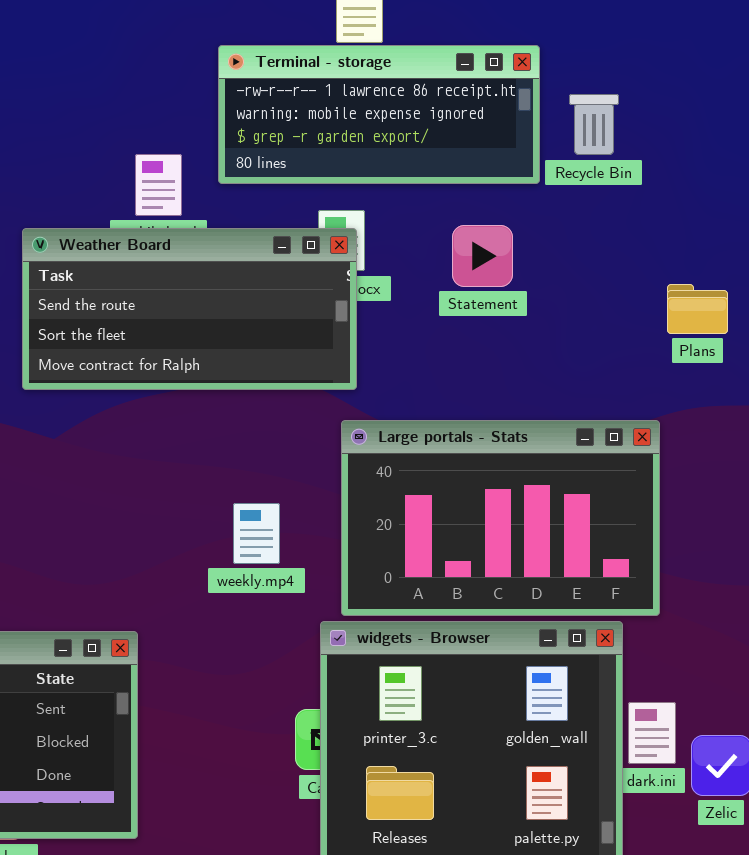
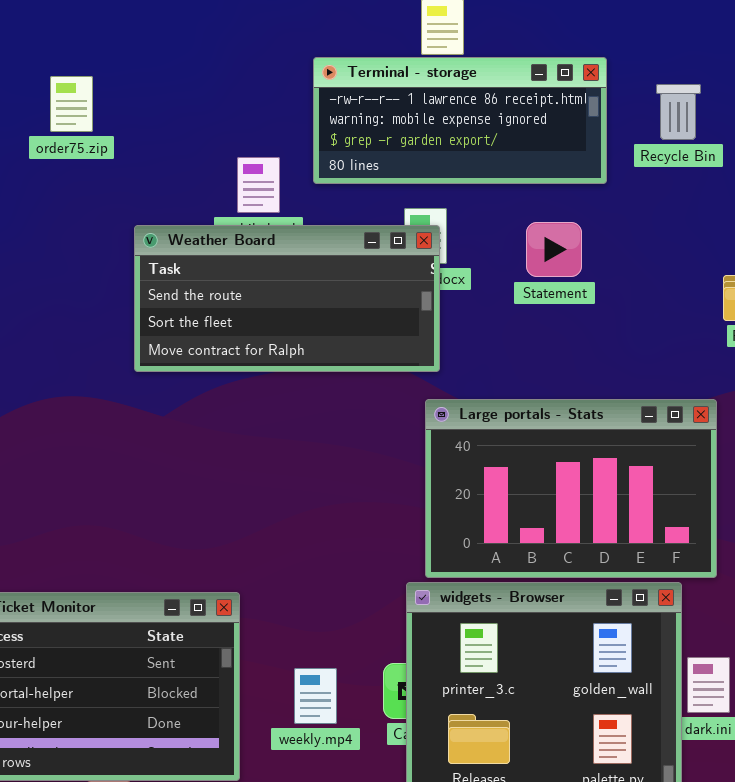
Recycle Bin: [569,94,619,155] -> [656,84,701,140], moved
weekly.mp4: [233,503,280,564] -> [294,668,337,724], moved

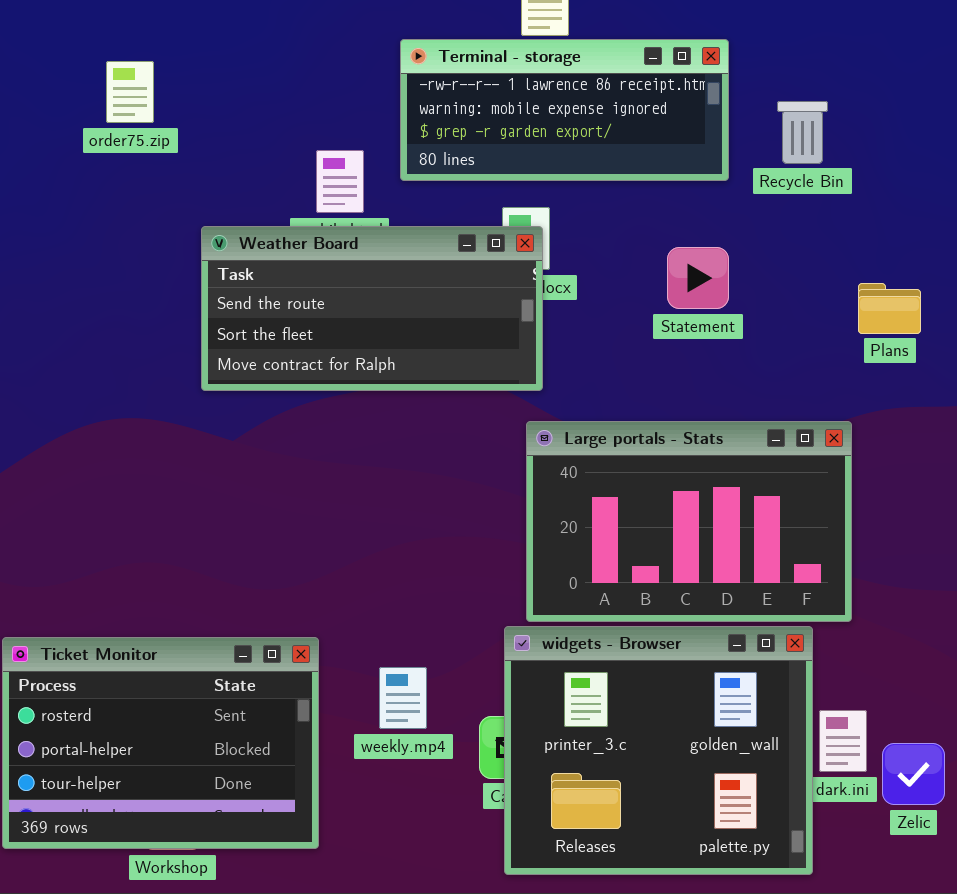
Recycle Bin: [656,84,701,140] -> [777,101,828,164], moved
Statement: [526,222,582,277] -> [667,247,729,309], moved
weekly.mp4: [294,668,337,724] -> [379,667,427,729], moved

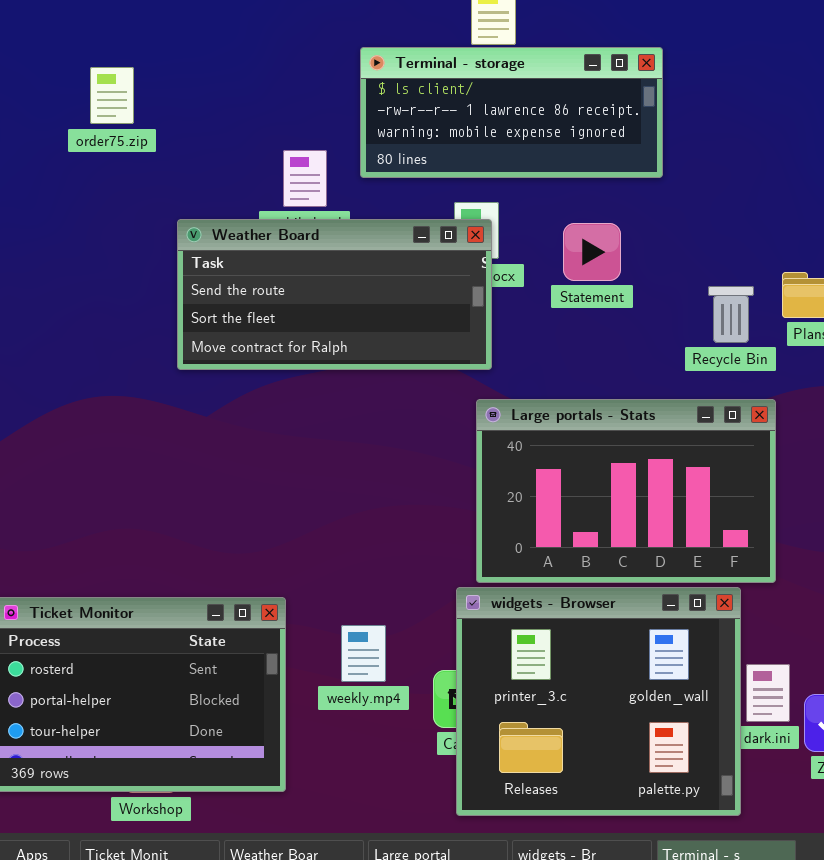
Terminal - storage: [400,39,729,181] -> [360,47,663,178], scrolled up 1 row
Recycle Bin: [777,101,828,164] -> [708,286,754,343], moved
Statement: [667,247,729,309] -> [563,223,621,281], moved

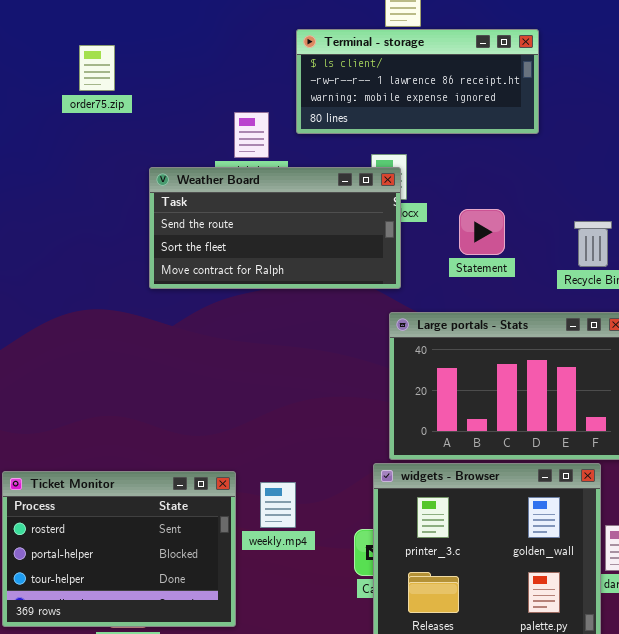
Statement: [563,223,621,281] -> [459,209,505,255], moved
weekly.mp4: [341,625,386,682] -> [260,482,296,528], moved

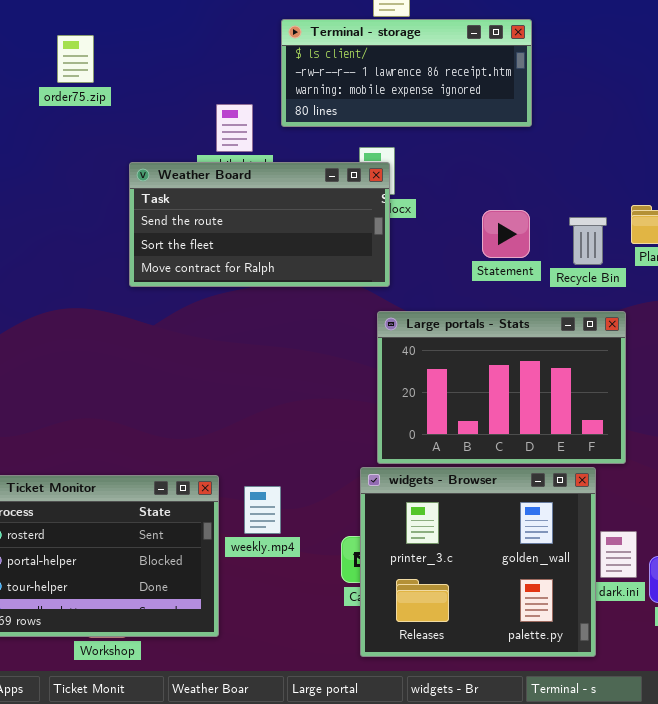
Statement: [459,209,505,255] -> [482,210,530,258], moved

